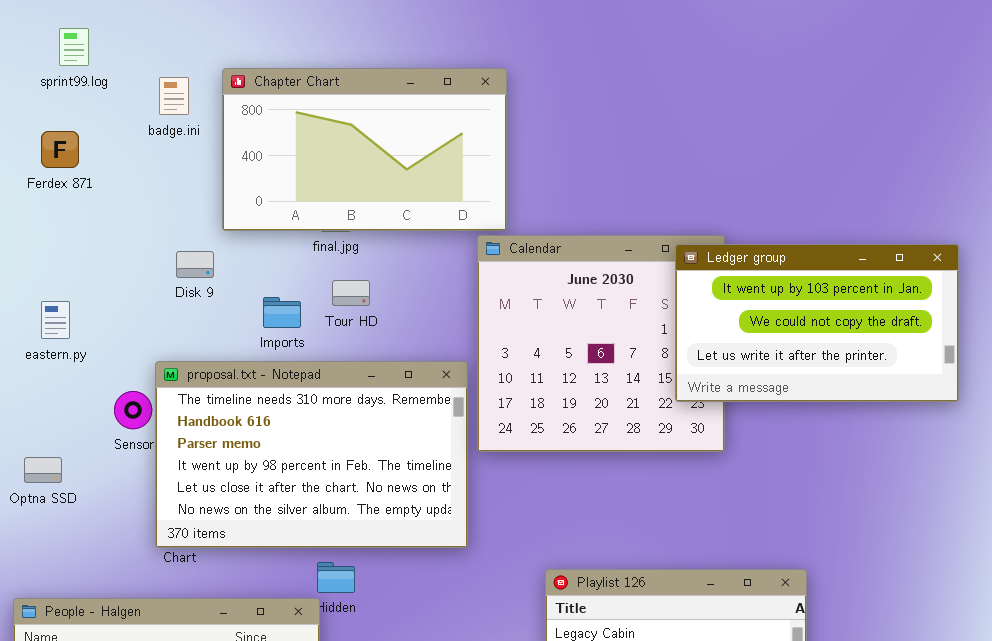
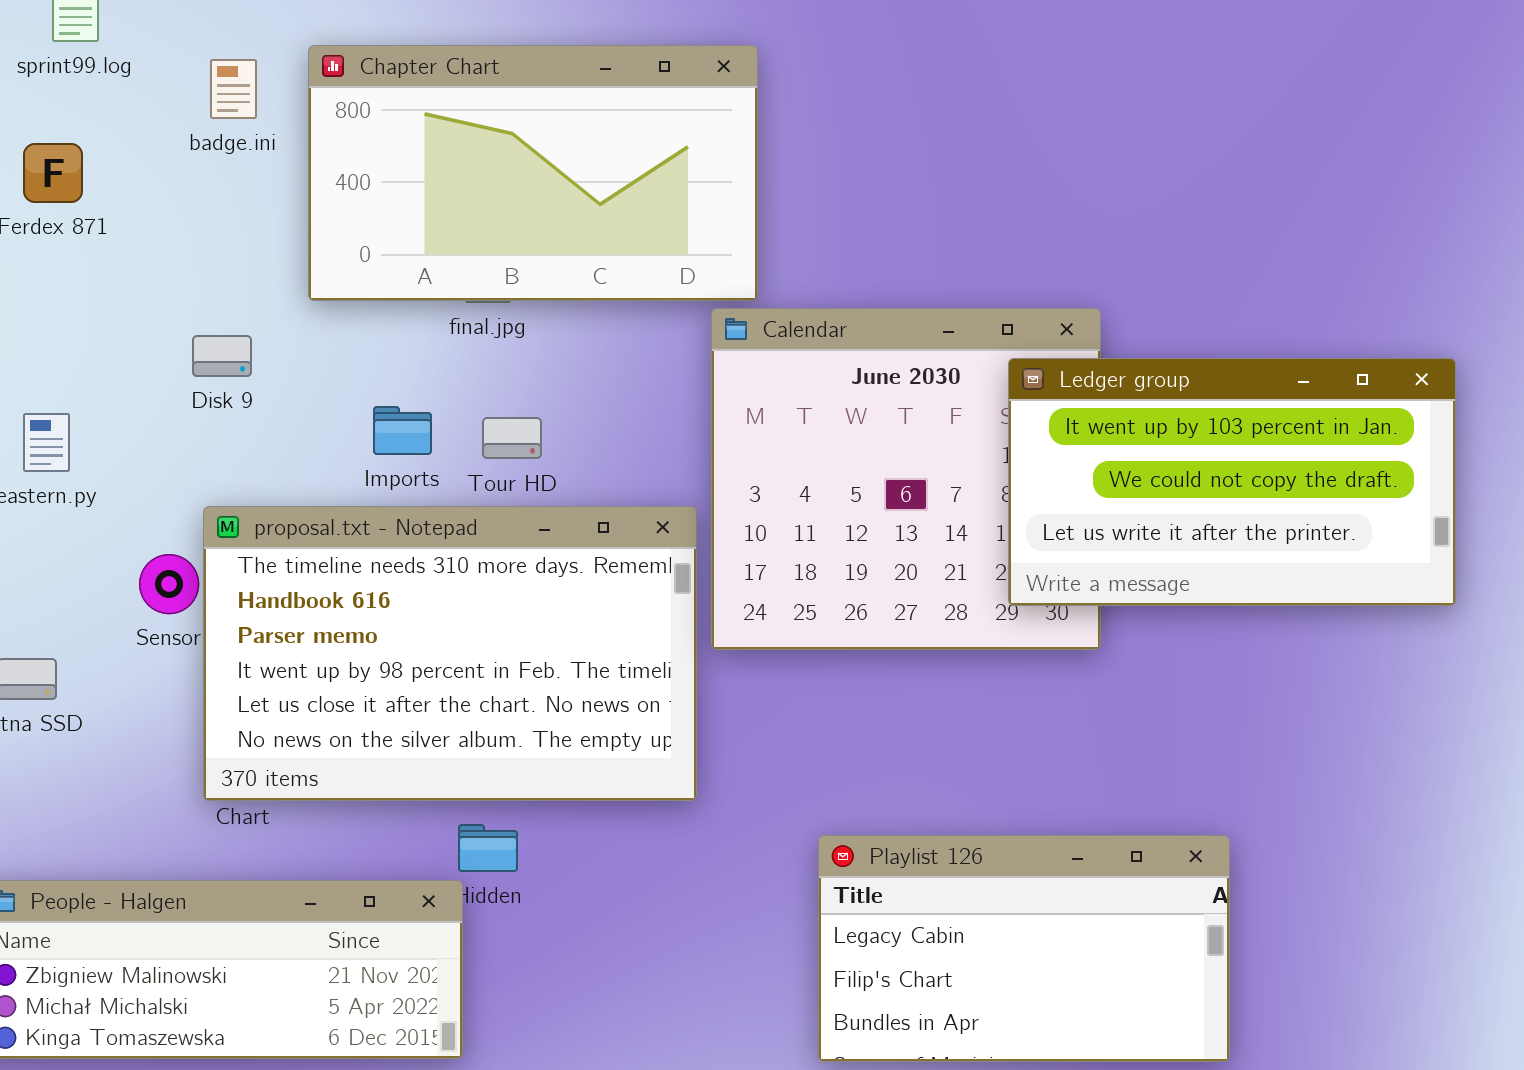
Ledger group: [675,244,959,402] -> [1008,358,1456,606], moved
Disk 9: [176,251,214,278] -> [192,335,252,377], moved
Tour HD: [332,280,370,306] -> [482,417,542,459], moved

